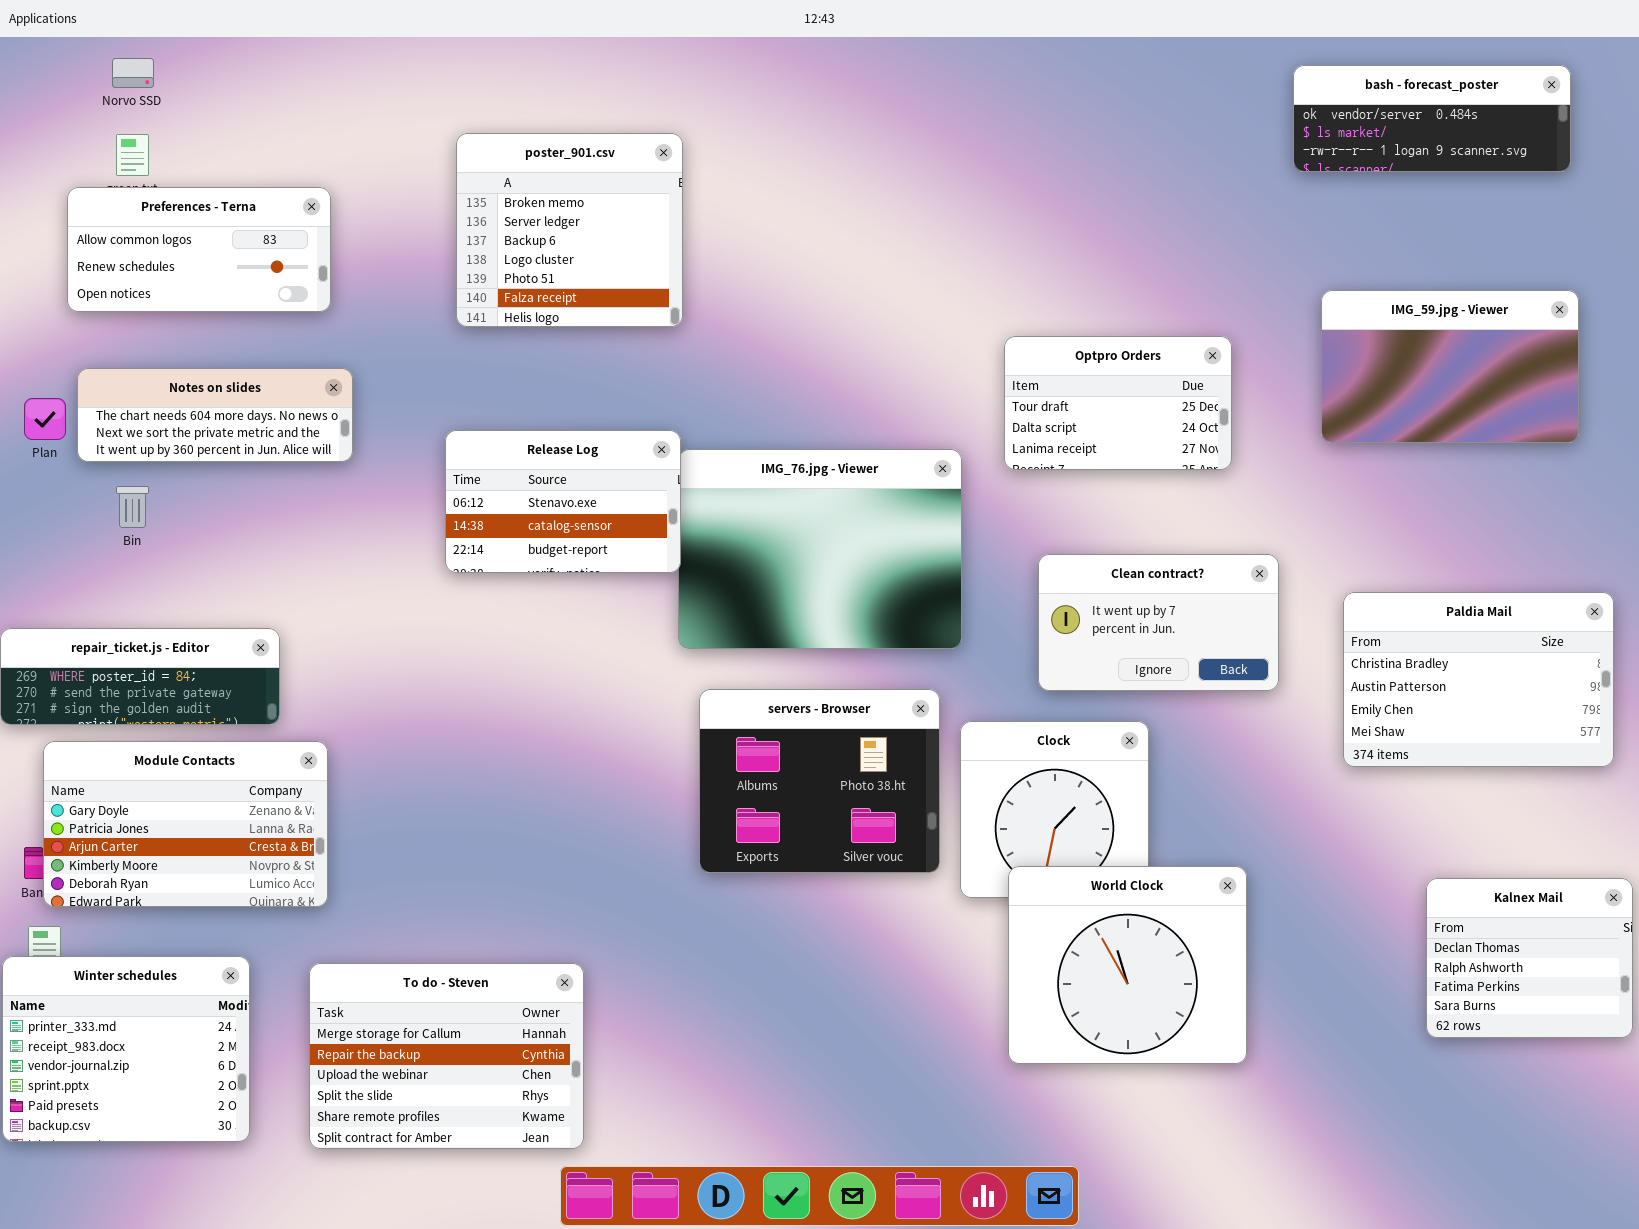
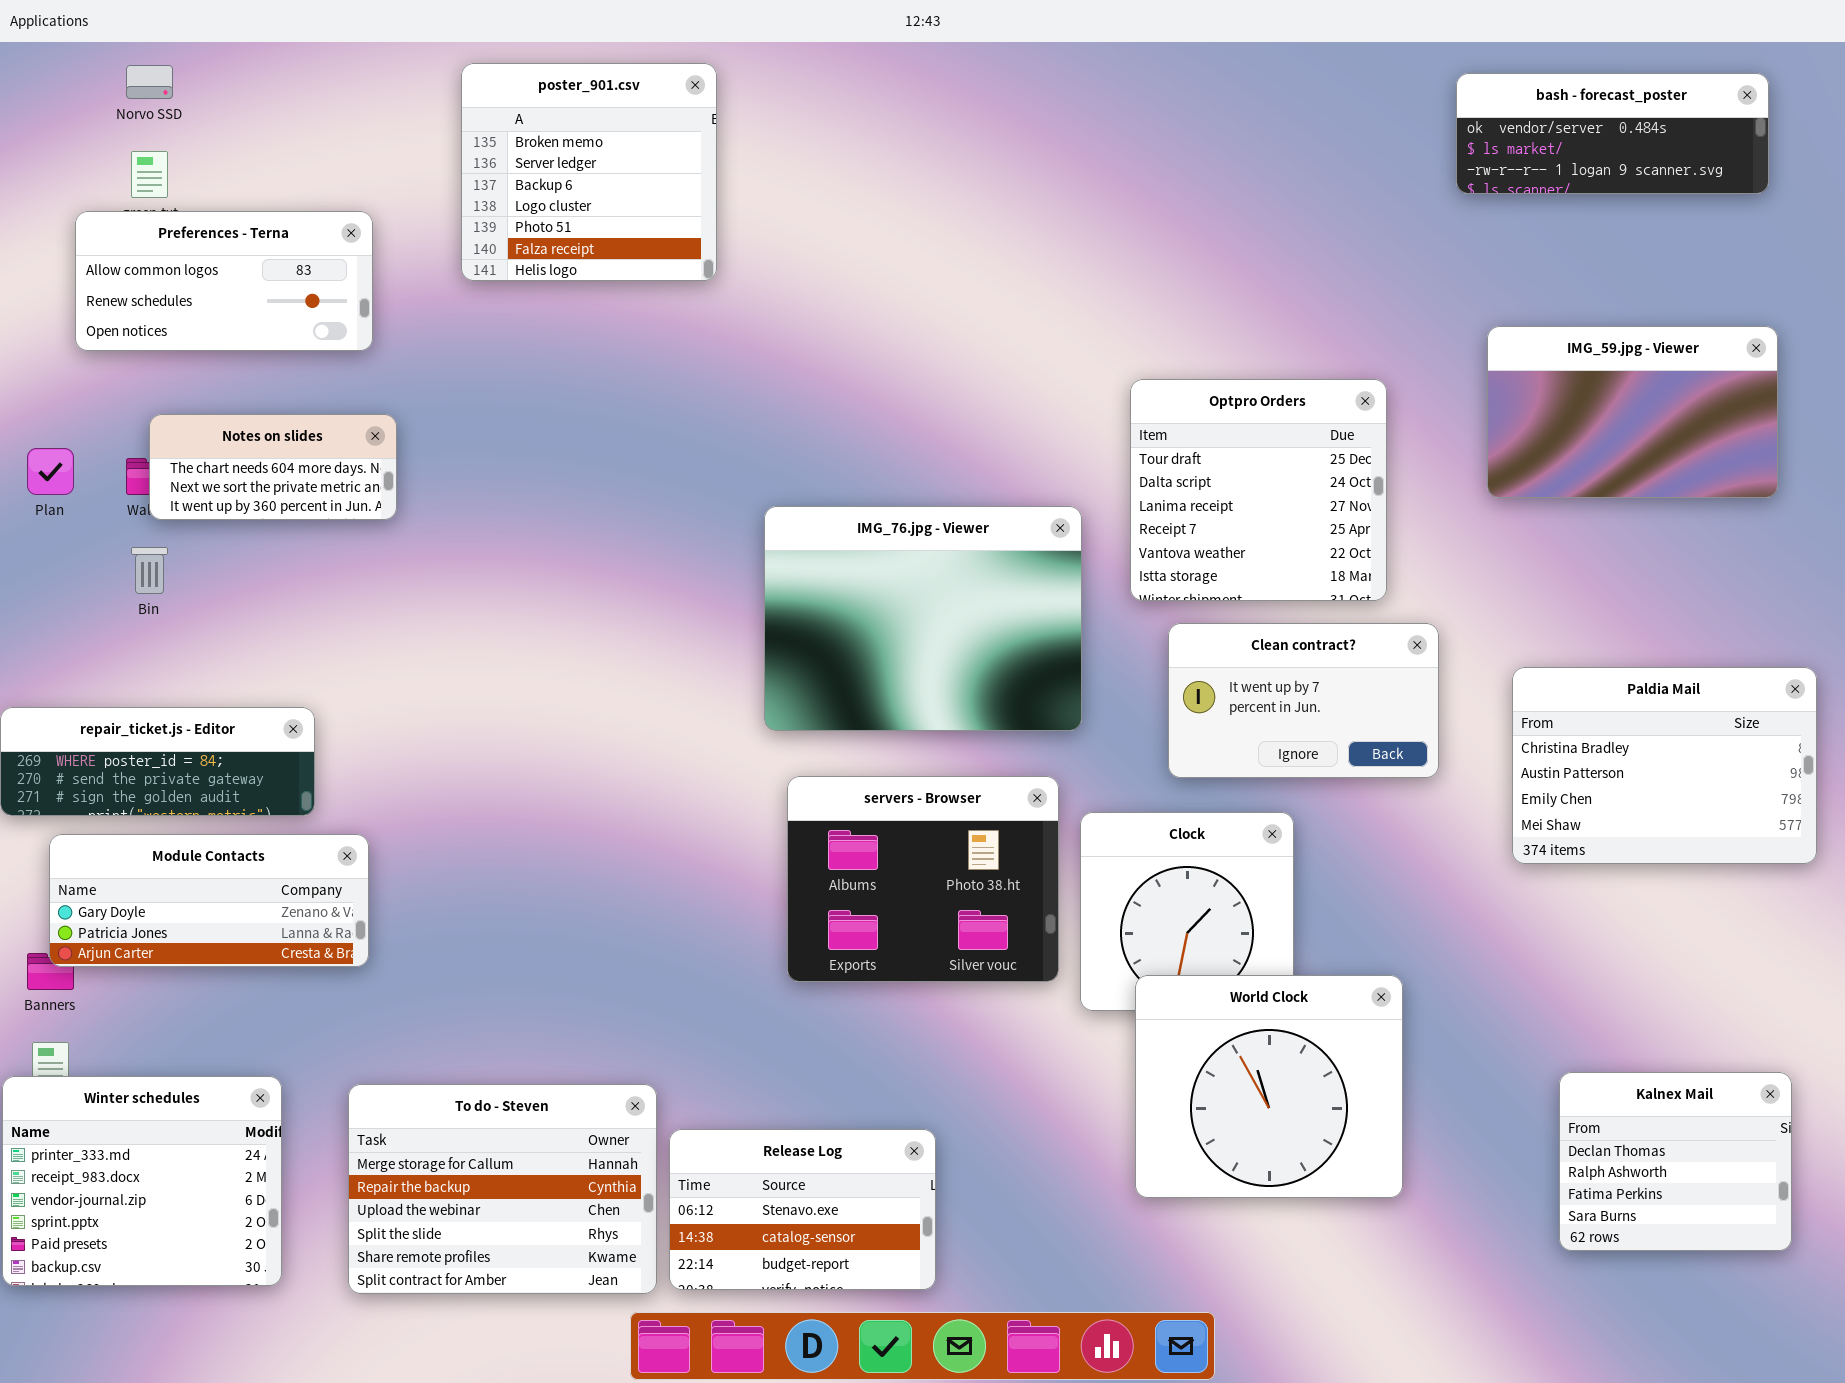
poster_901.csv: [456,133,683,327] -> [461,63,717,281], moved
Optpro Orders: [1004,336,1232,470] -> [1130,379,1387,601], resized
Notes on slides: [77,368,353,462] -> [149,414,397,520], resized
Release Log: [445,430,681,573] -> [669,1129,936,1290], moved
Module Contacts: [43,741,328,907] -> [49,834,369,967], resized
Kalnex Mail: [1426,878,1633,1038] -> [1559,1072,1792,1251], moved

